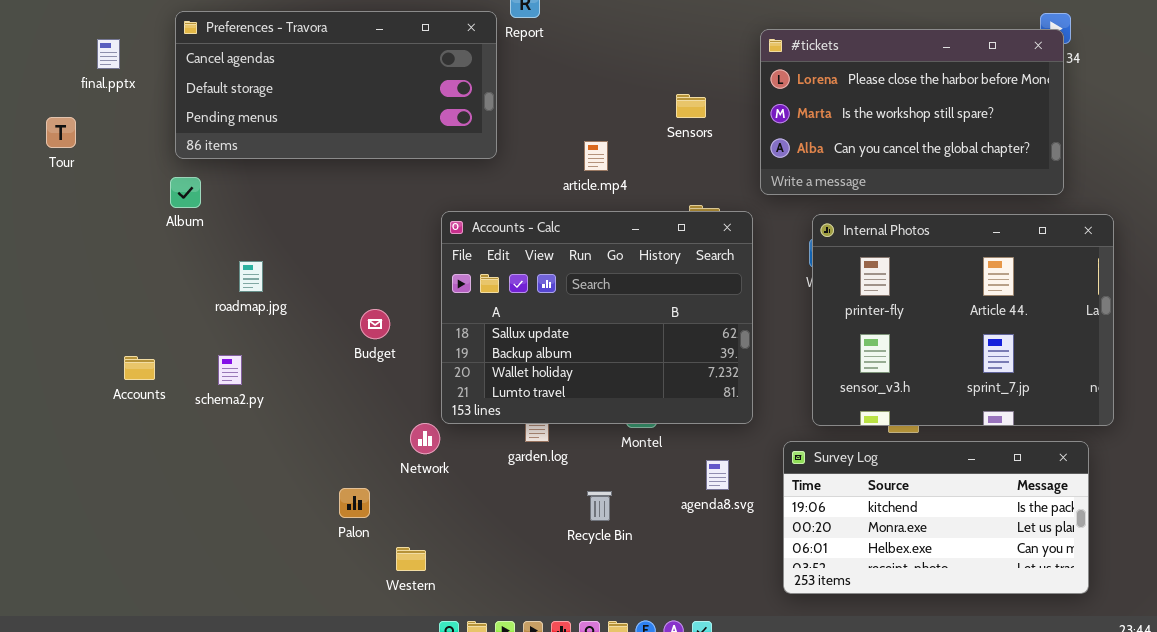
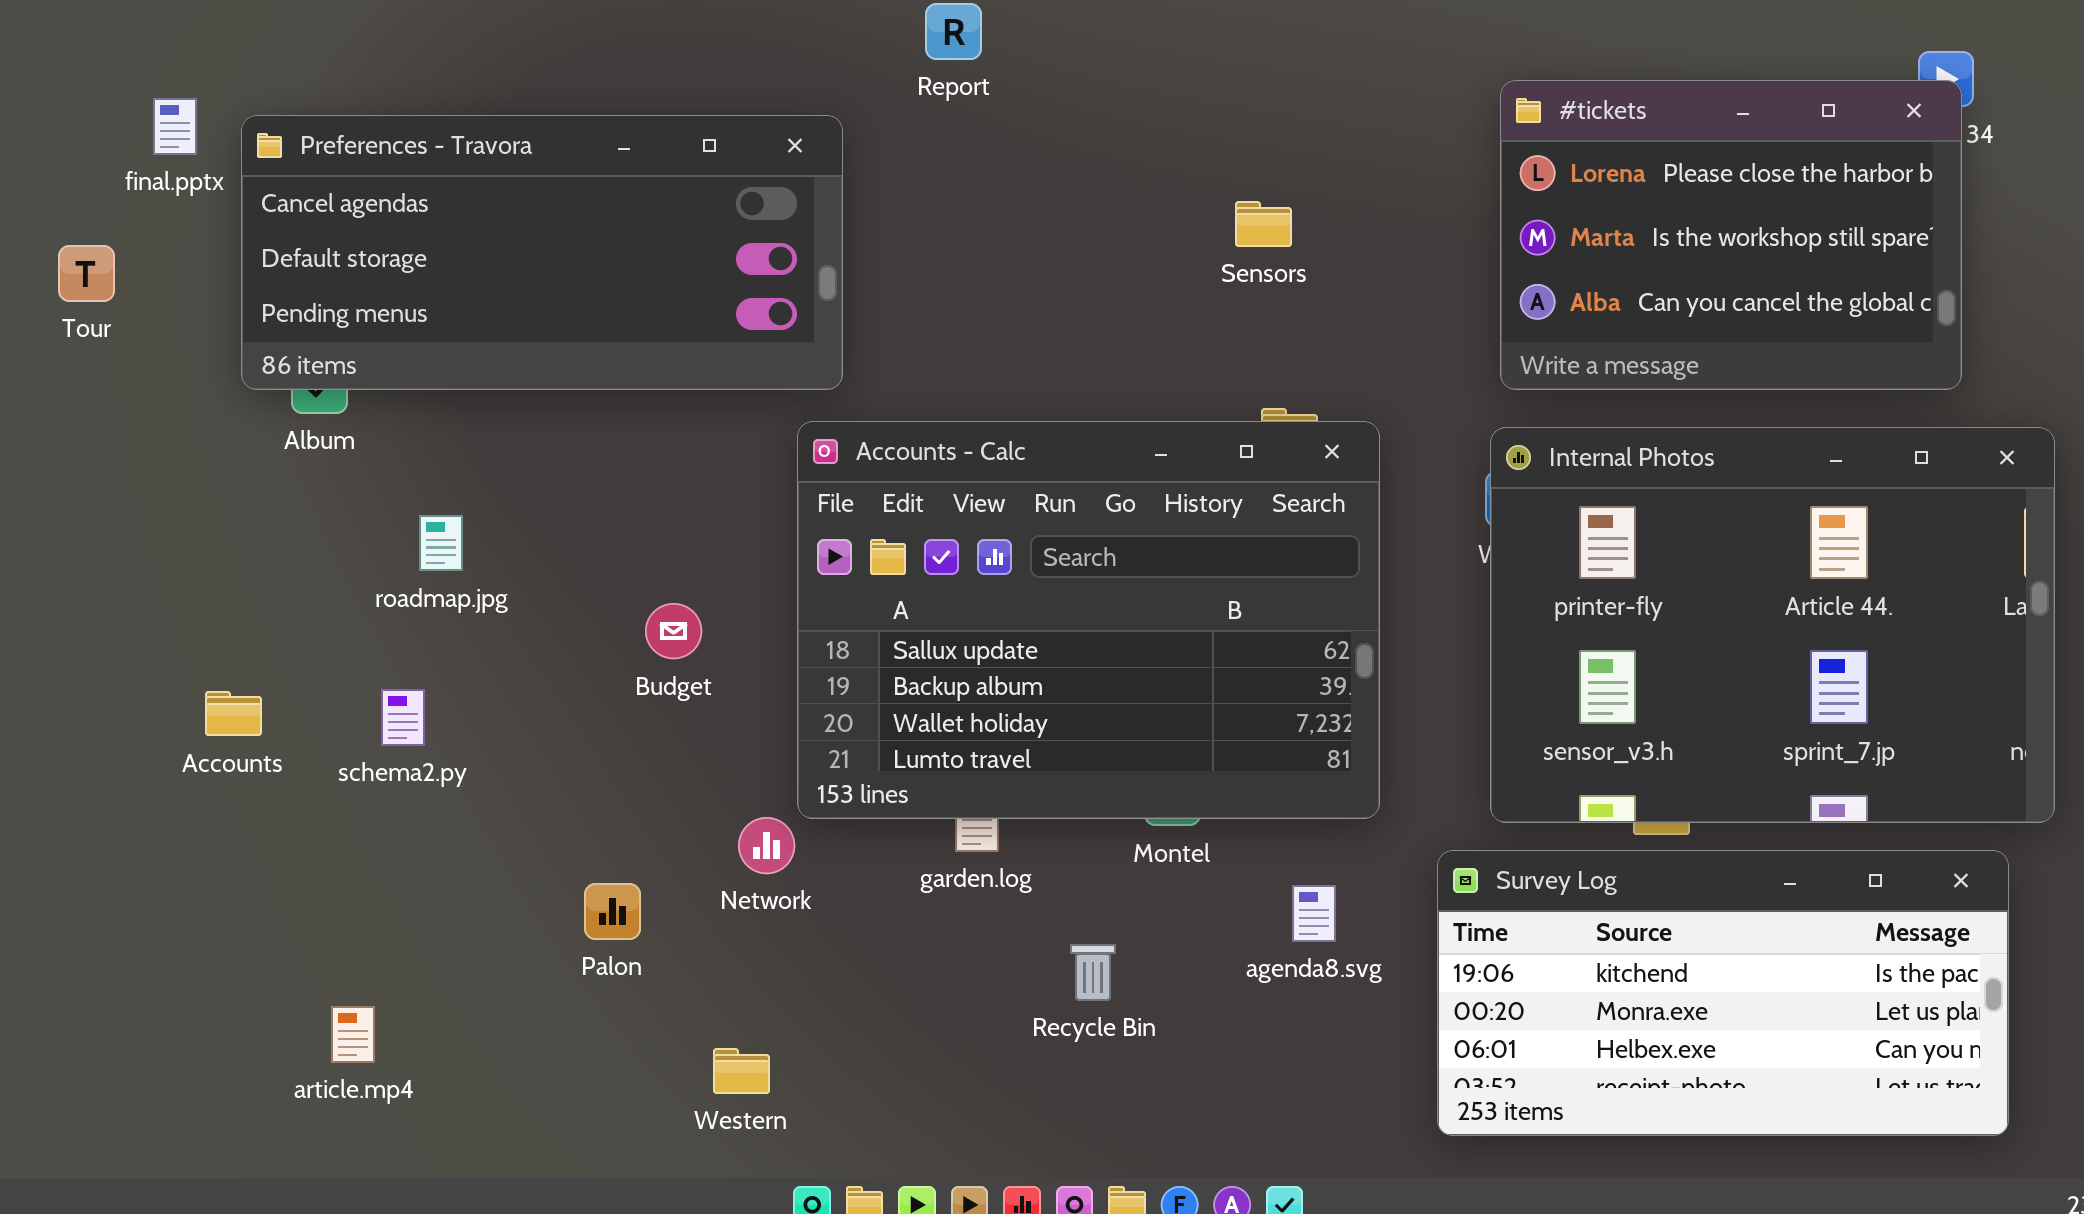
Preferences - Travora: [175,11,497,159] -> [241,115,843,390], moved
#tickets: [760,29,1064,195] -> [1500,80,1962,390], resized
article.mp4: [584,141,608,171] -> [331,1006,375,1063], moved
Palon: [339,488,370,518] -> [584,883,641,940], moved

